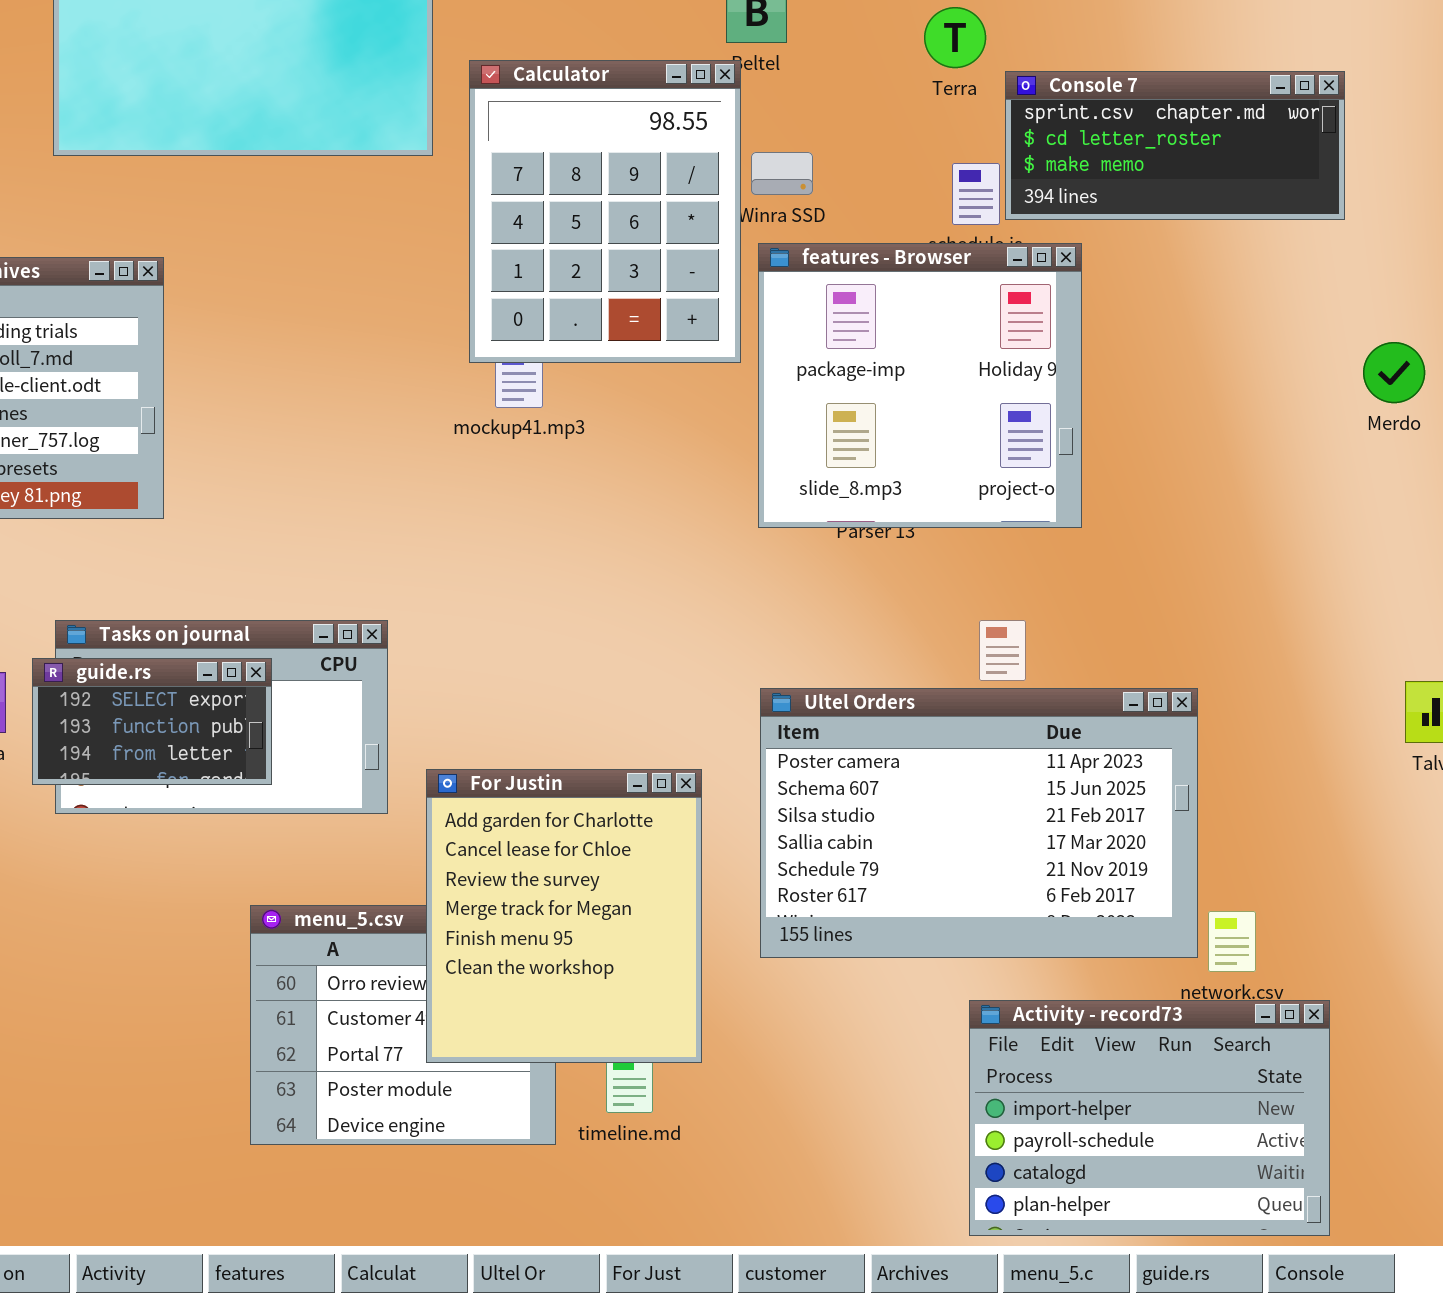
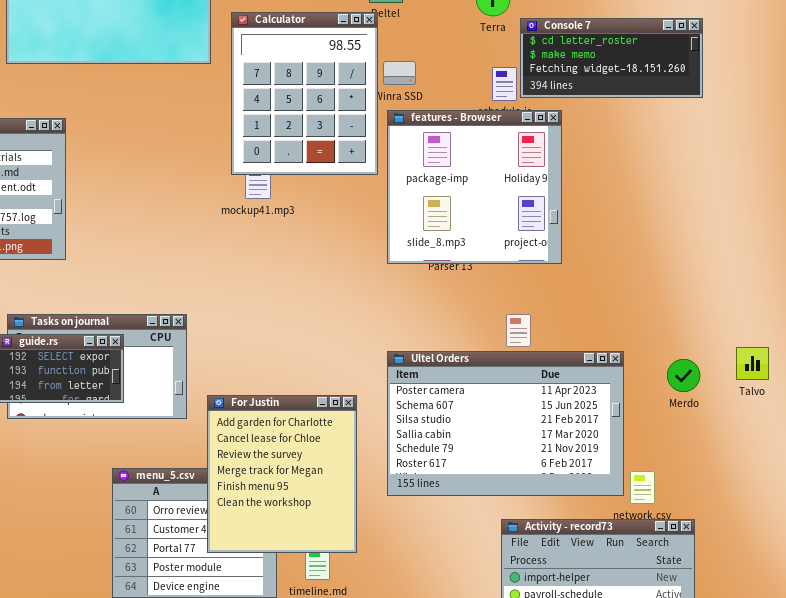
Console 7: [1005,71,1345,220] -> [520,18,703,98], scrolled down 1 row
Merdo: [1363,342,1425,403] -> [667,359,700,392], moved

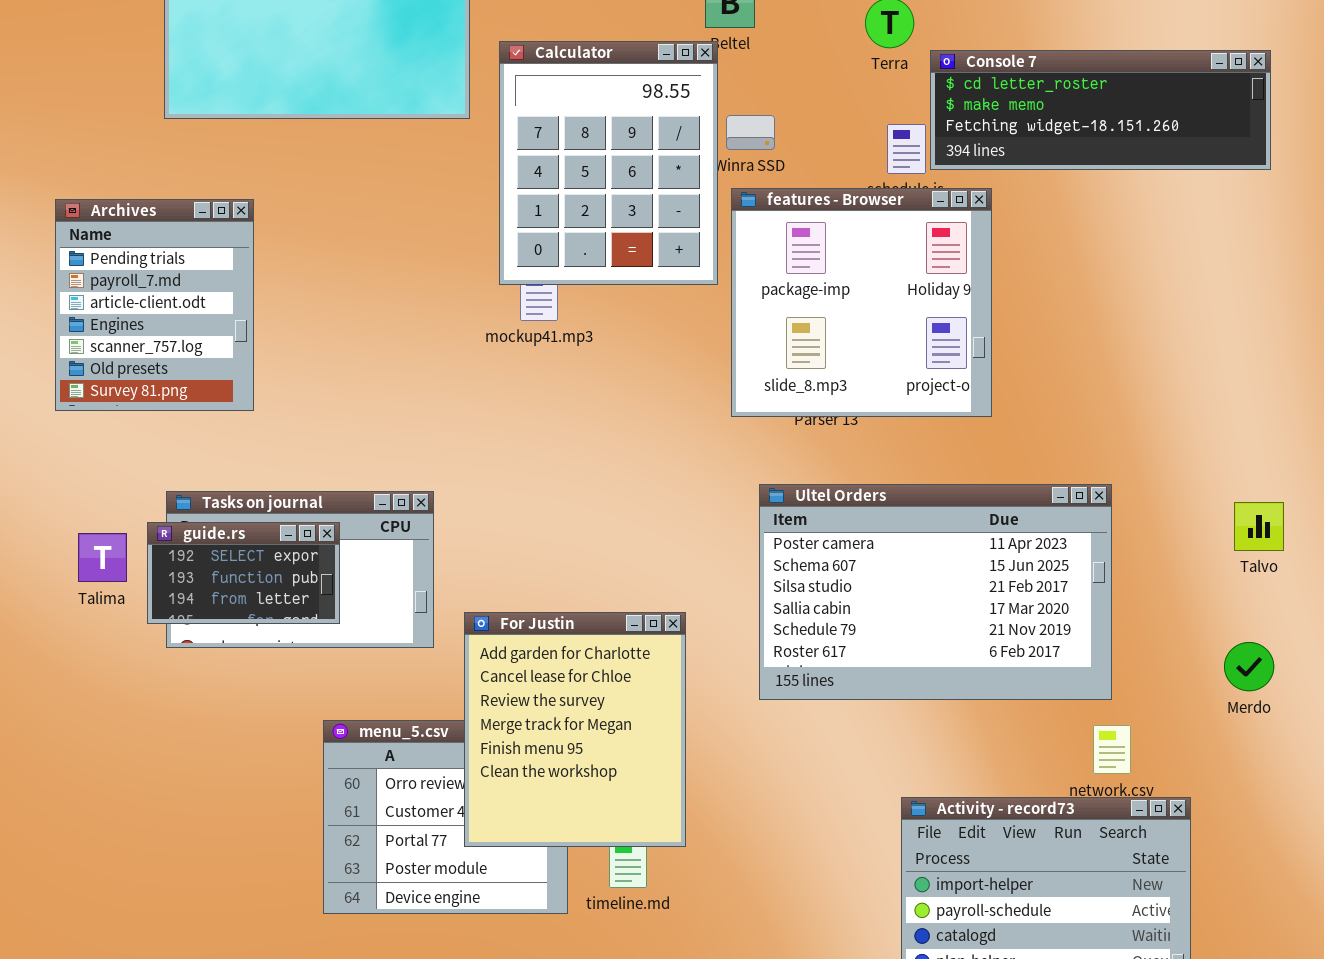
Console 7: [520,18,703,98] -> [930,50,1271,170], resized
Talvo: [736,347,769,380] -> [1234,502,1284,551], moved
Ultel Orders: [387,351,624,496] -> [759,484,1112,700], moved
Merdo: [667,359,700,392] -> [1224,642,1274,691], moved

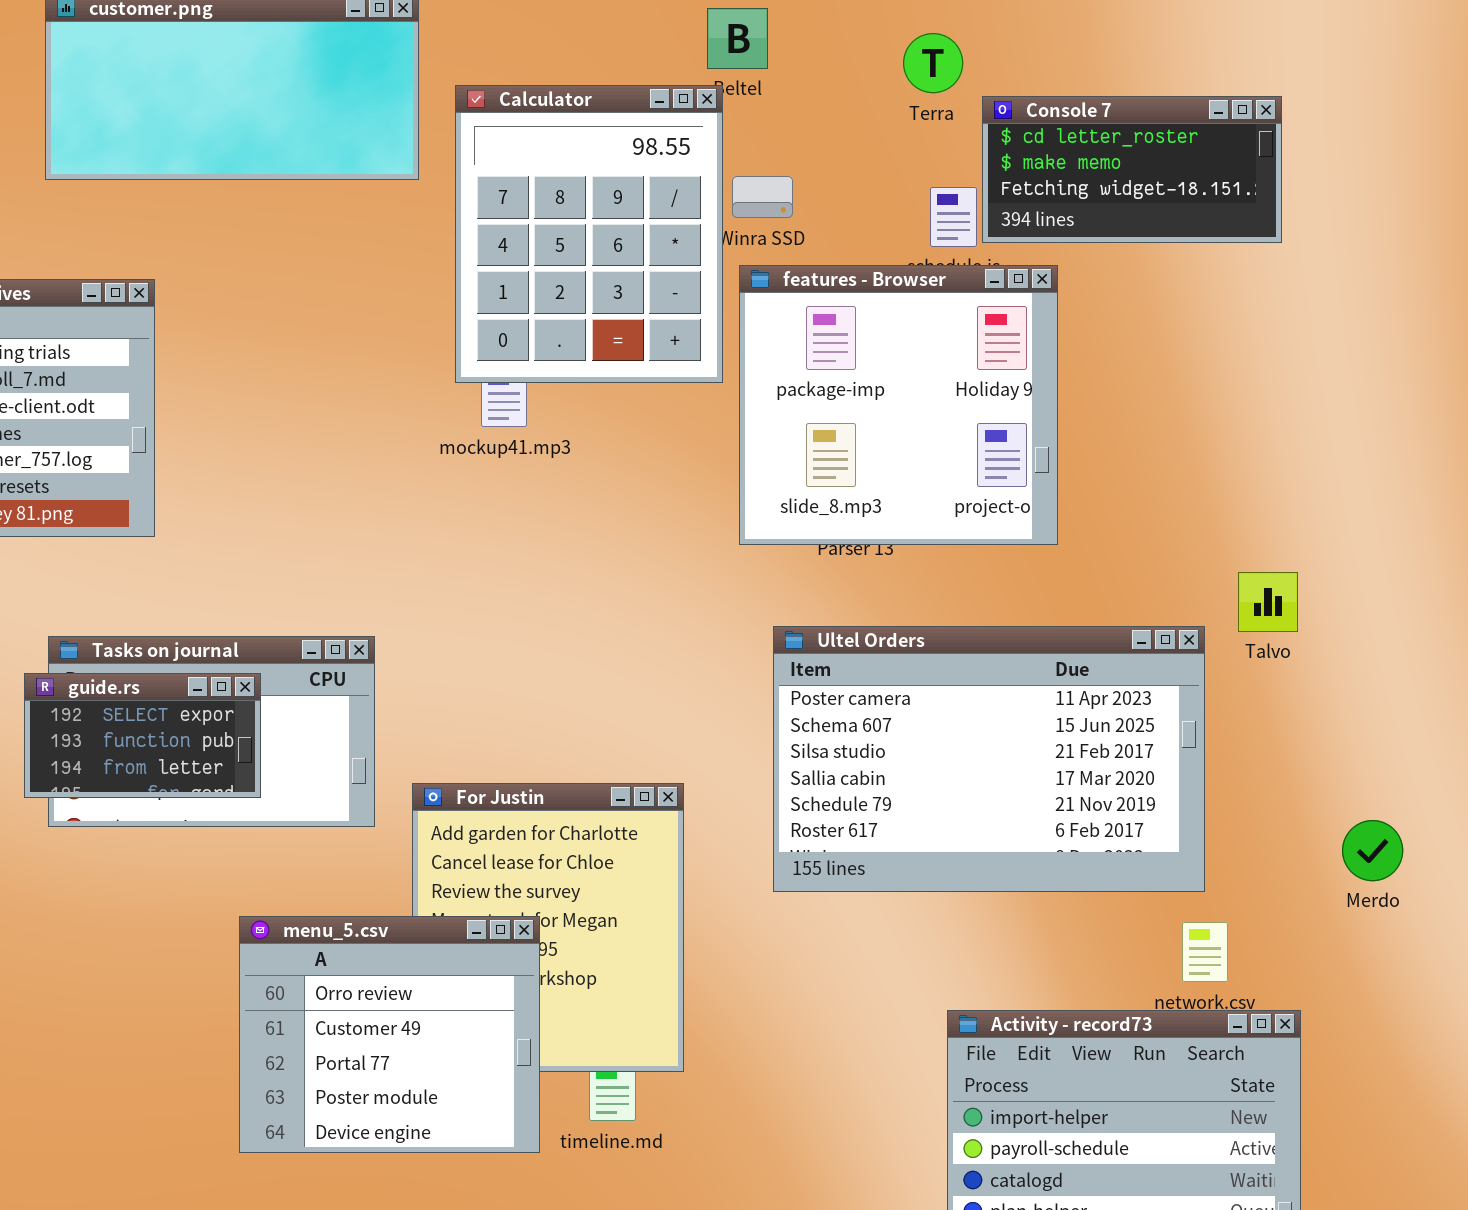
Console 7: [930,50,1271,170] -> [982,96,1282,243], resized
Talvo: [1234,502,1284,551] -> [1238,572,1298,632], moved
menu_5.csv: [323,720,568,914] -> [239,916,540,1153], raised

